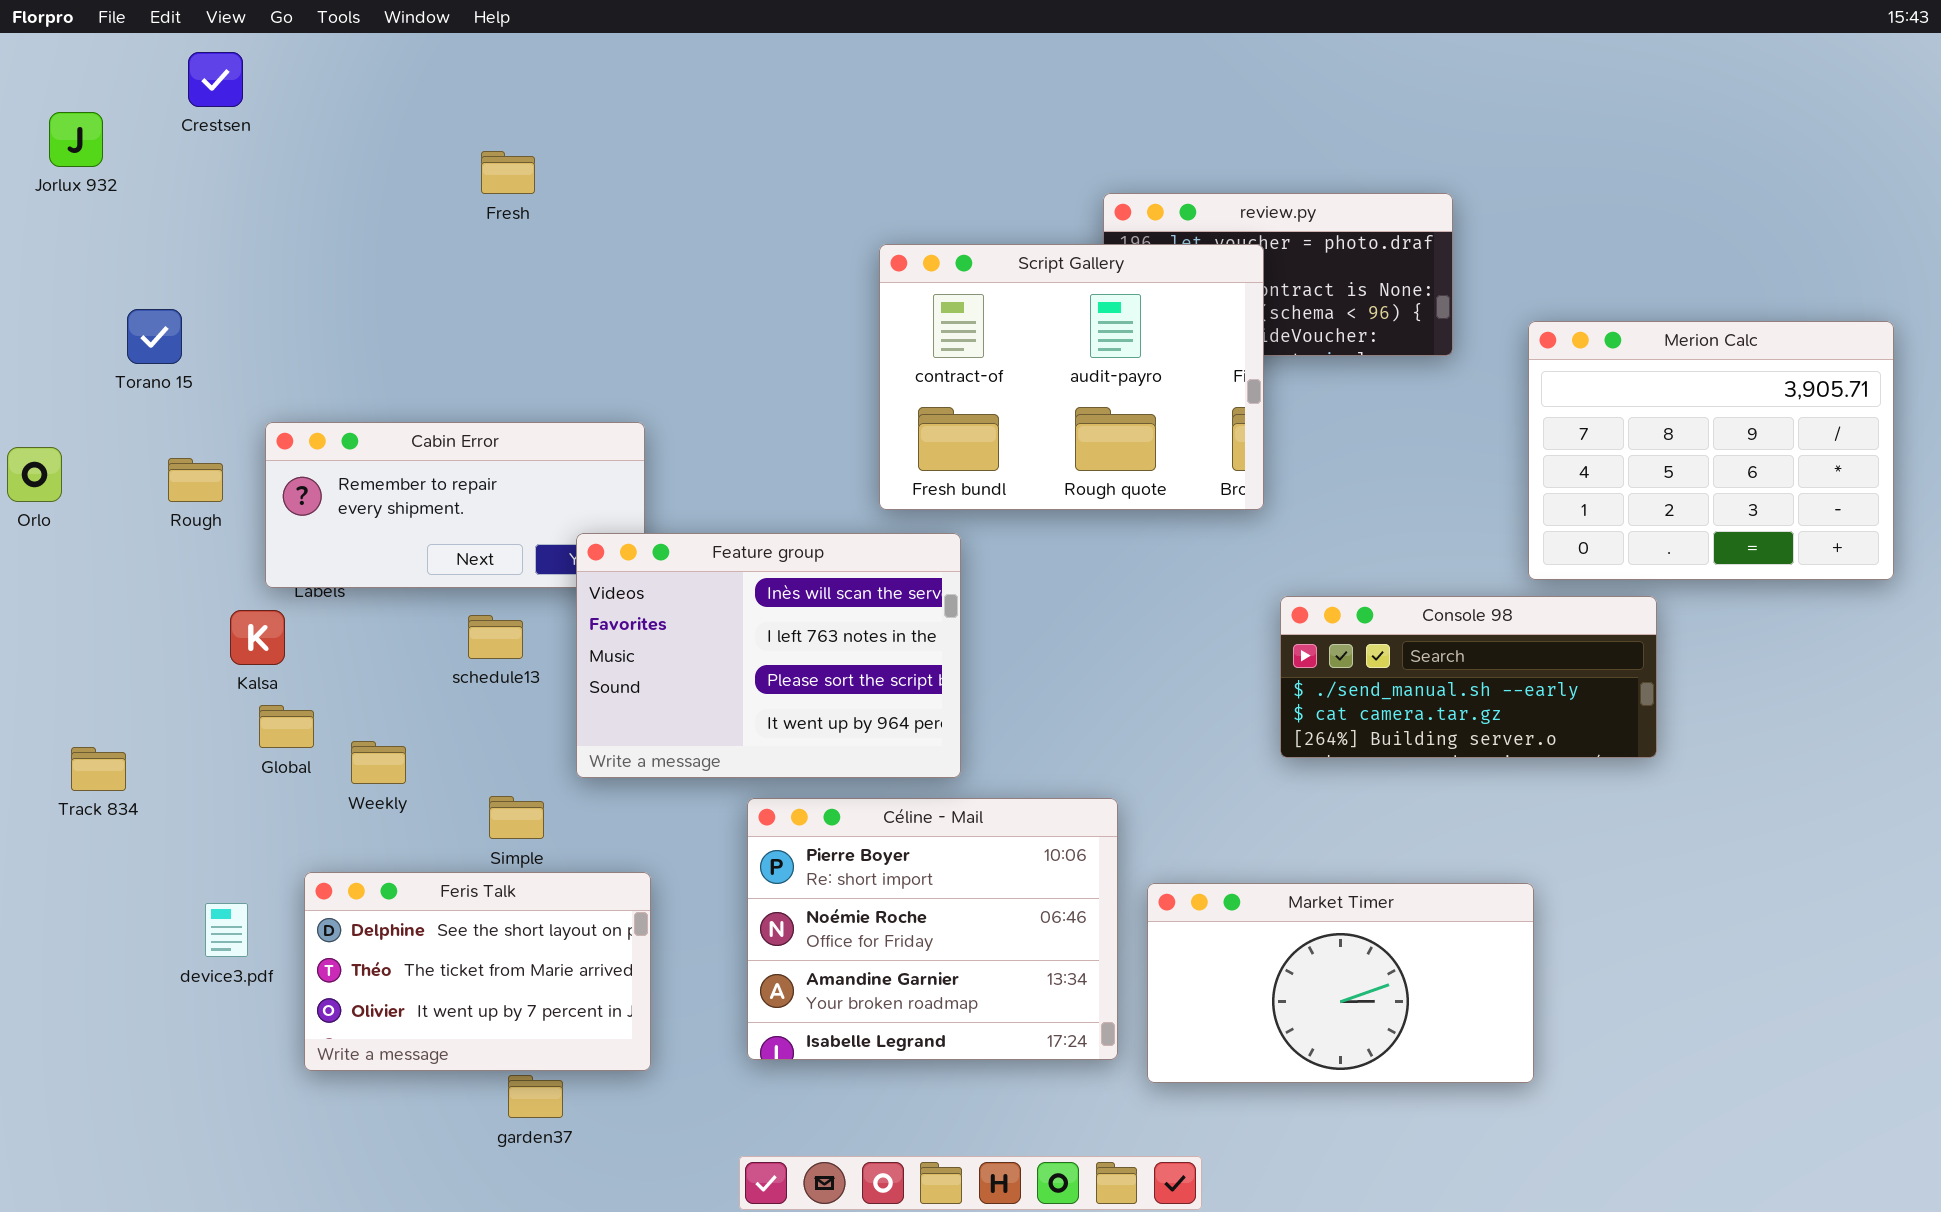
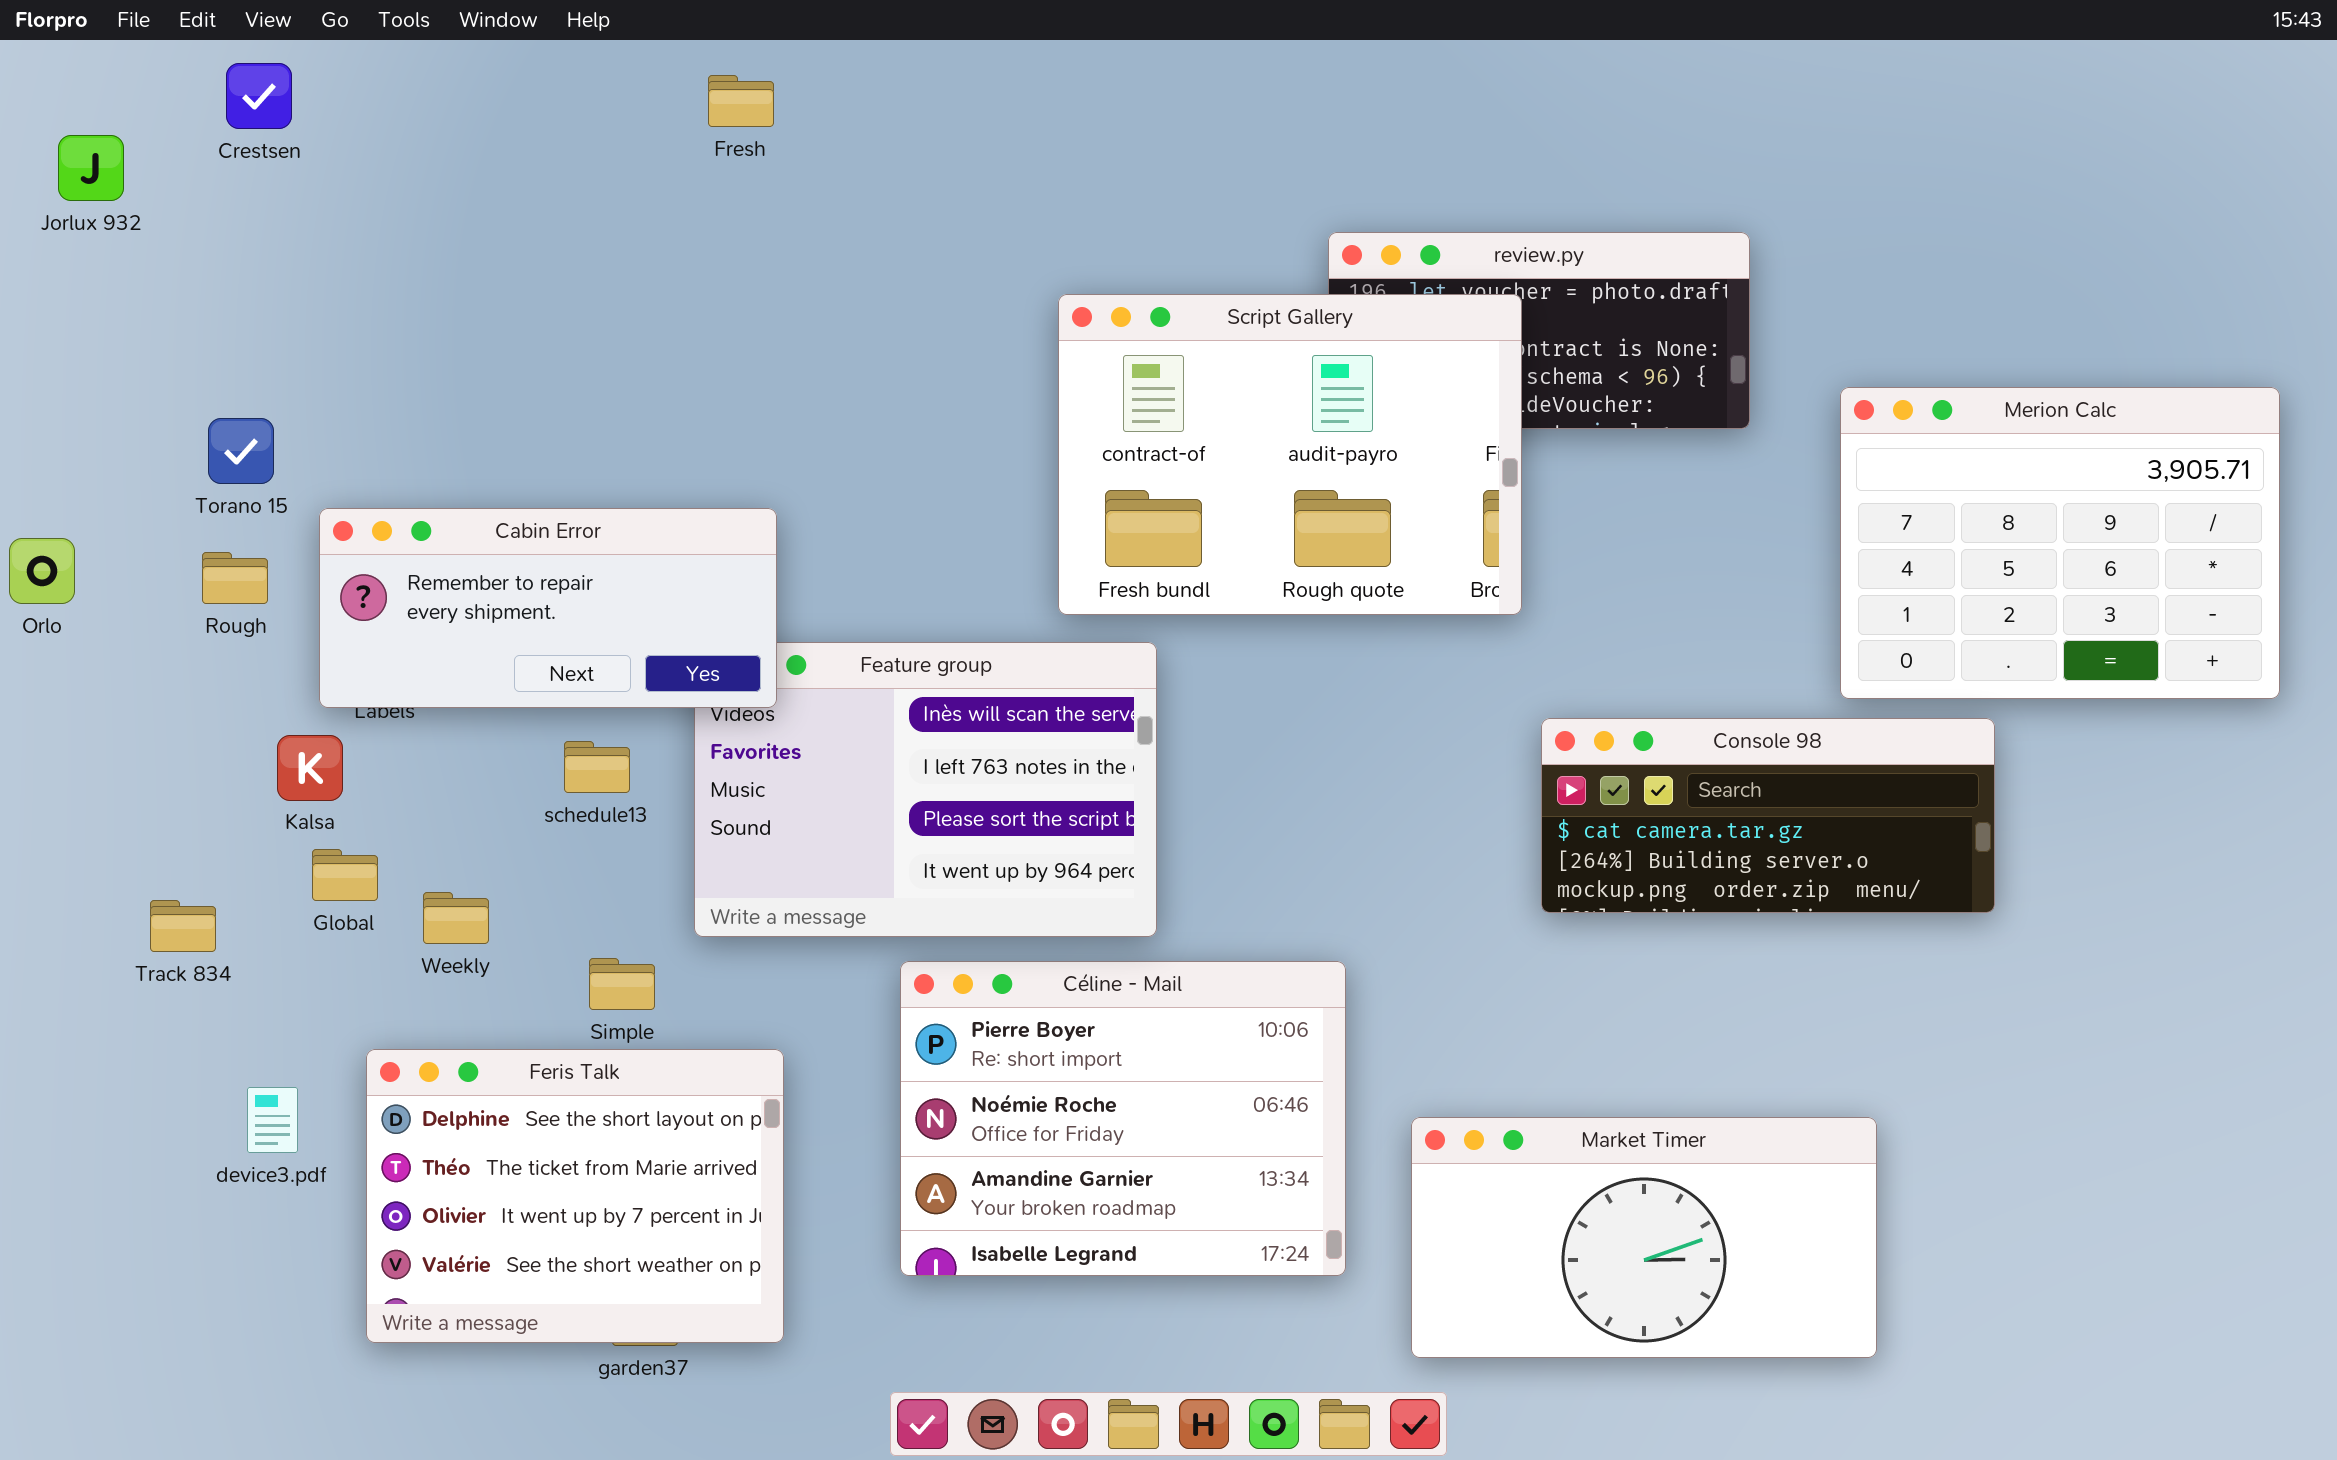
Fresh: [481,151,535,194] -> [708,75,774,127], moved
Torano 15: [127,309,182,364] -> [208,418,274,484], moved
Cabin Error: [265,422,645,588] -> [319,508,777,708], raised
Console 98: [1280,596,1657,758] -> [1541,718,1995,913], scrolled down 1 row
Track 834: [71,747,126,791] -> [150,900,216,952], moved
Feris Talk: [304,872,651,1071] -> [366,1049,784,1343], resized
Market Timer: [1147,883,1534,1083] -> [1411,1117,1877,1358], moved

